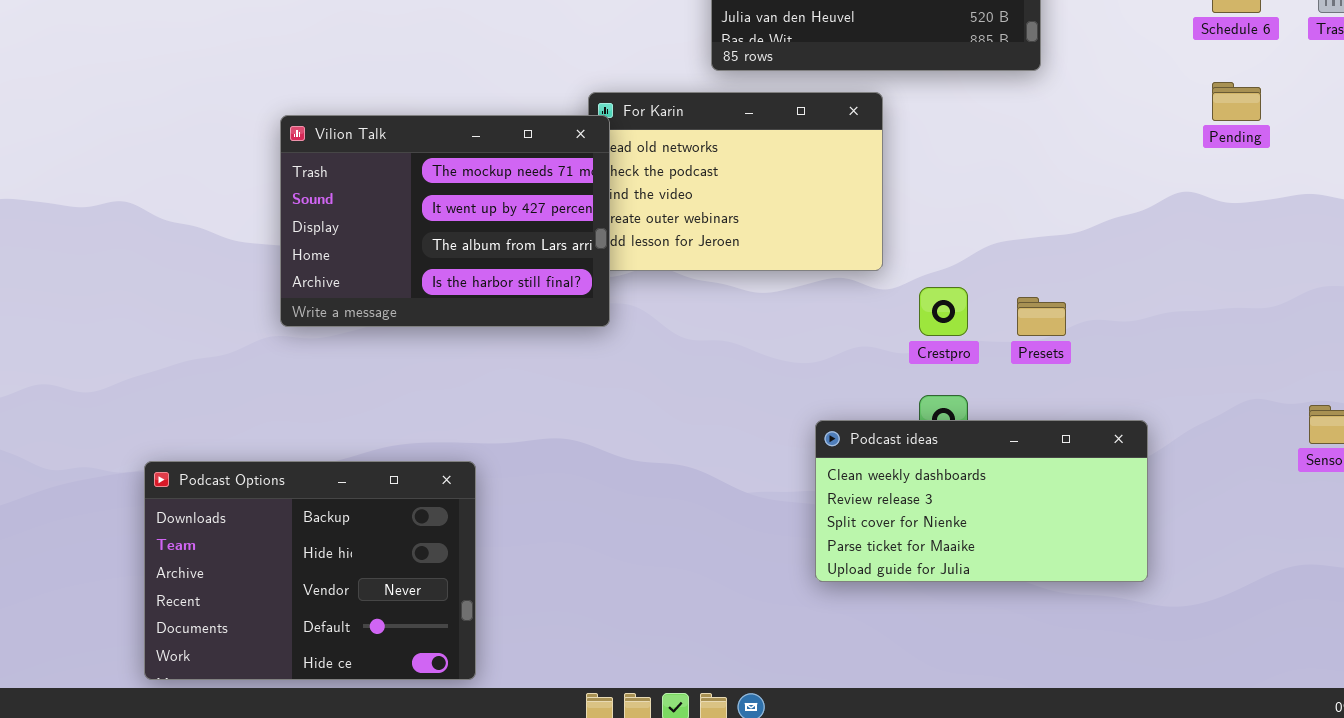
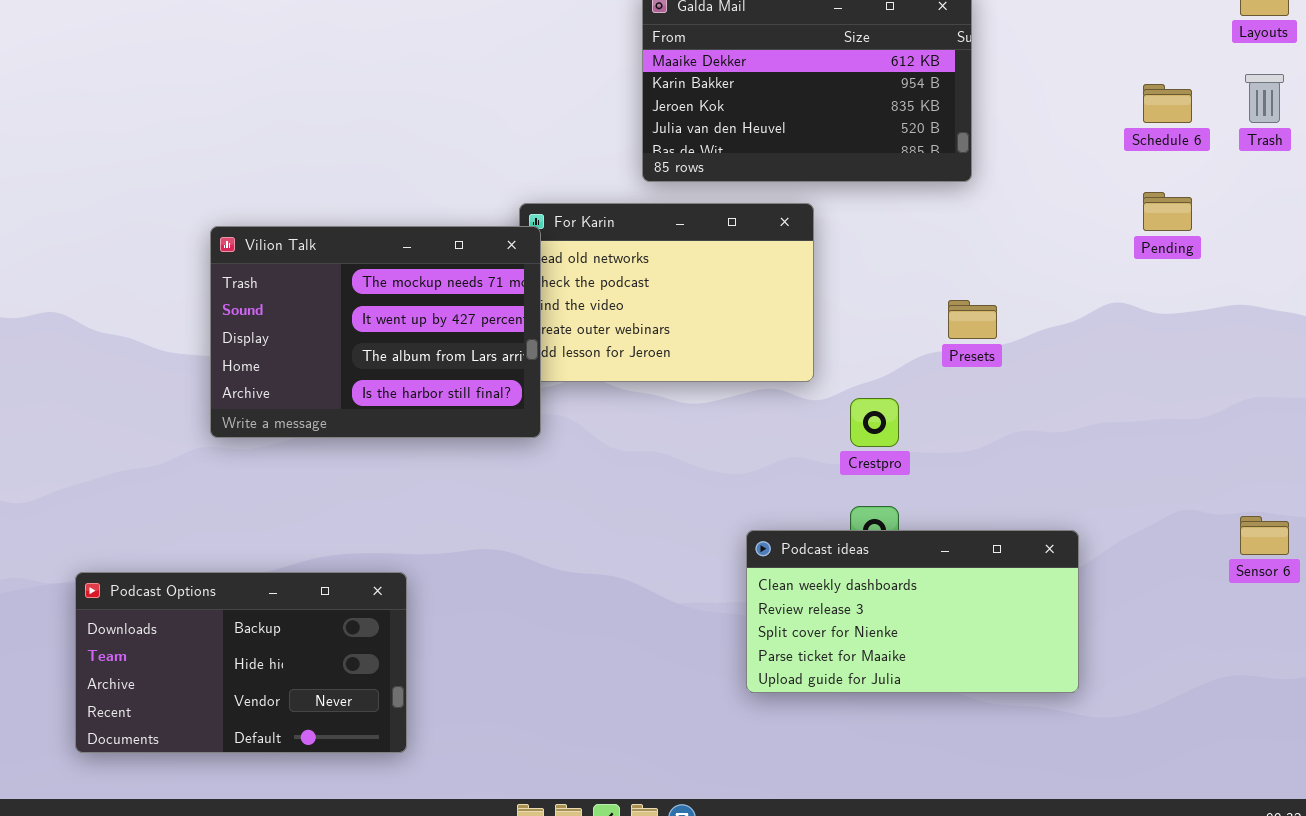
Presets: [1017,297,1066,336] -> [948,300,997,339], moved
Podcast Options: [144,461,476,680] -> [75,572,407,753], resized

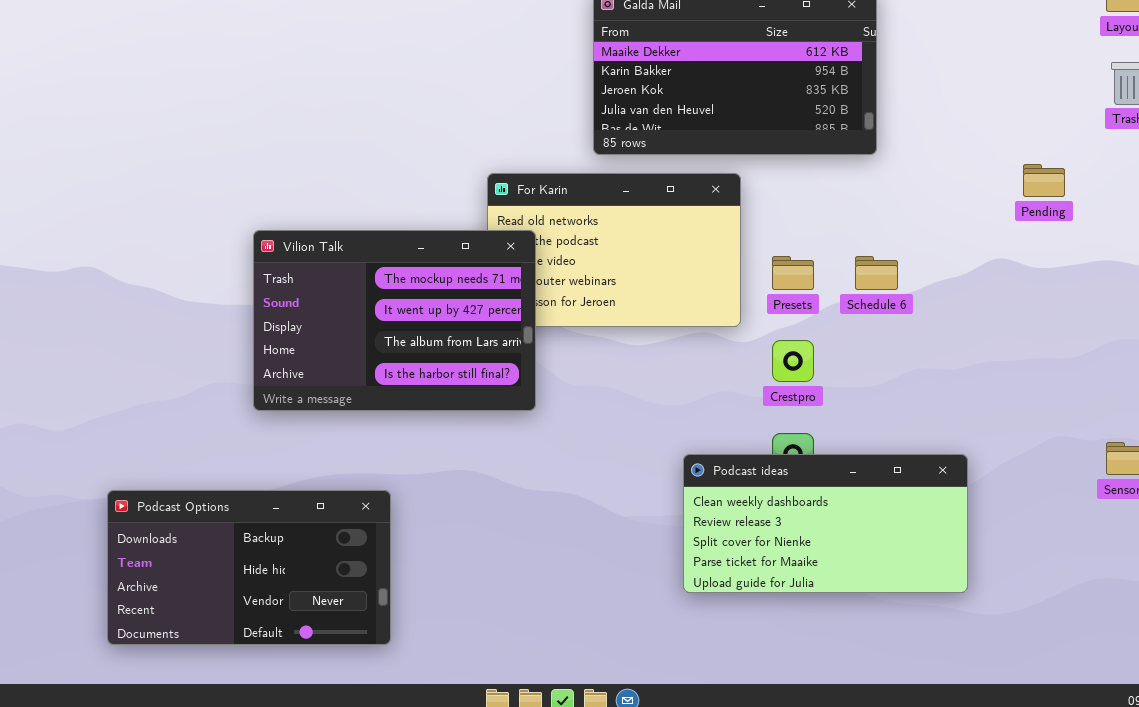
Schedule 6: [1143,84,1192,123] -> [855,256,898,290], moved
Vilion Talk: [210,226,541,438] -> [253,230,536,411], moved
Presets: [948,300,997,339] -> [772,256,814,290], moved

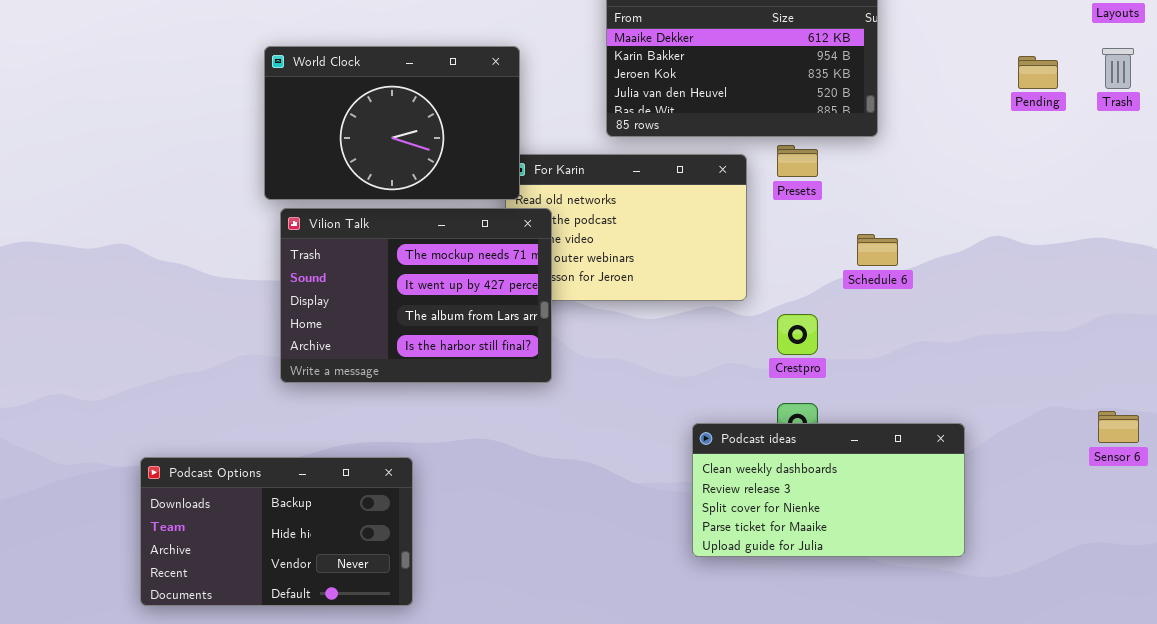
World Clock: none -> [264,46,520,200], opened
Pending: [1023,164,1065,197] -> [1018,56,1058,89], moved
Presets: [772,256,814,290] -> [777,145,818,177], moved

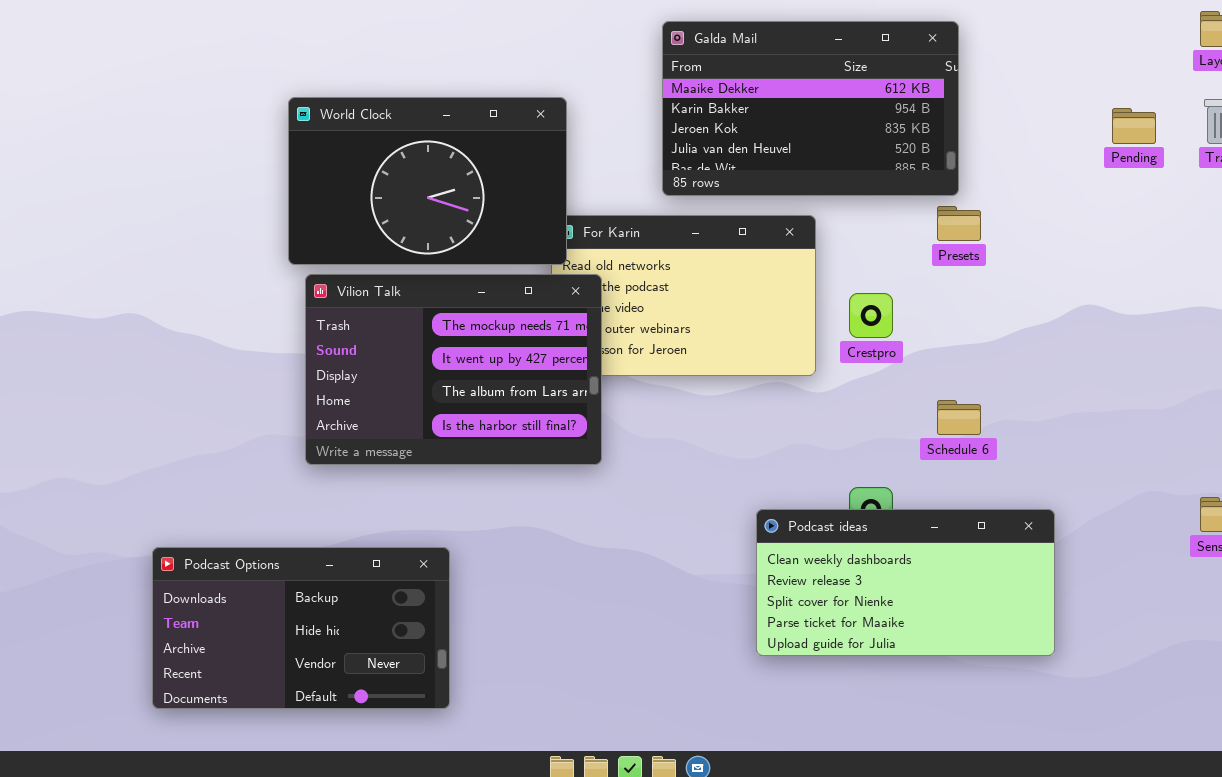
Presets: [777,145,818,177] -> [937,206,981,241], moved
Schedule 6: [857,234,898,266] -> [937,400,981,435], moved
Crestpro: [777,314,818,355] -> [849,293,893,338], moved

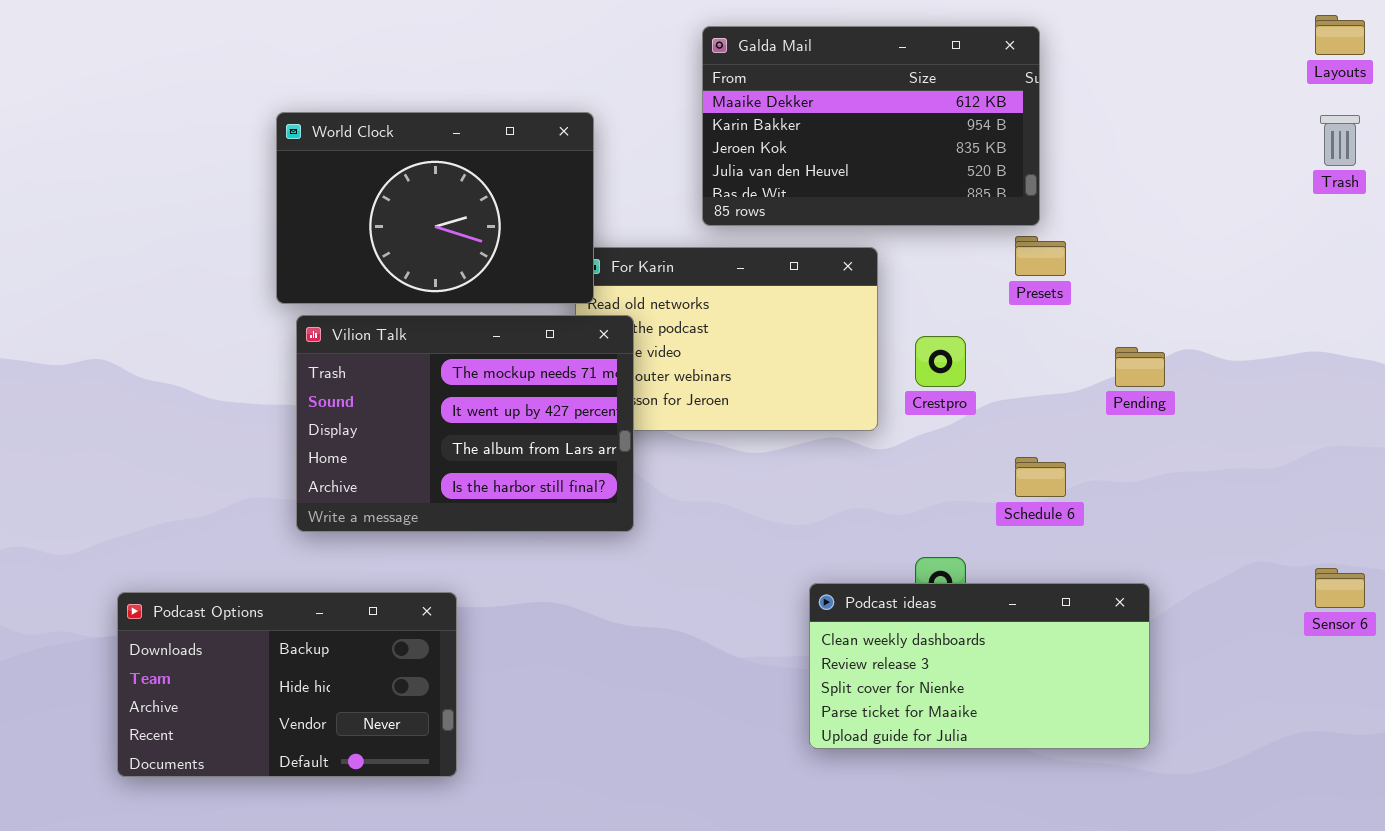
Pending: [1112,108,1156,144] -> [1115,347,1165,387], moved
Podcast Options: [152,547,450,709] -> [117,592,457,777], moved

